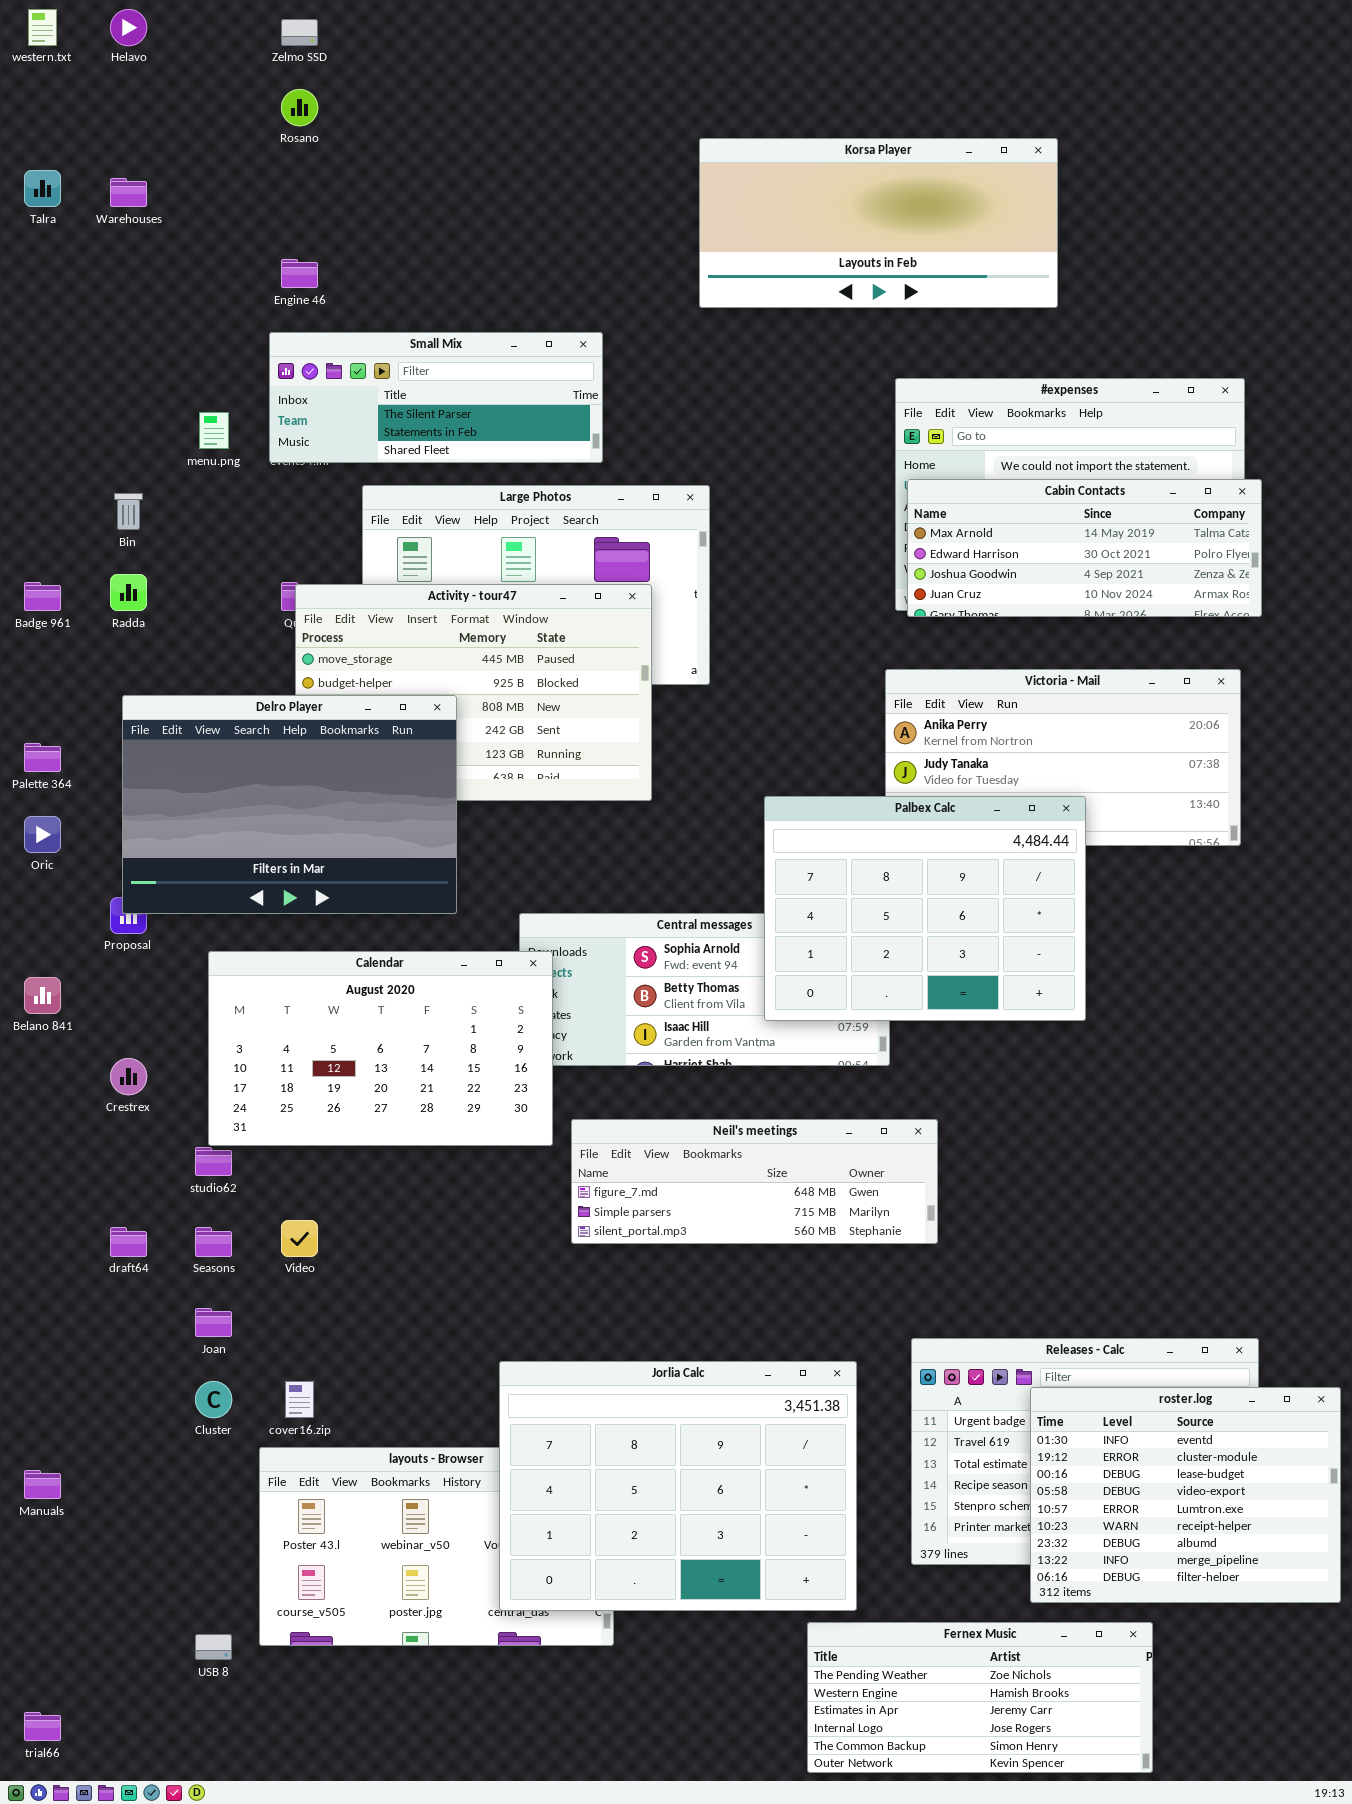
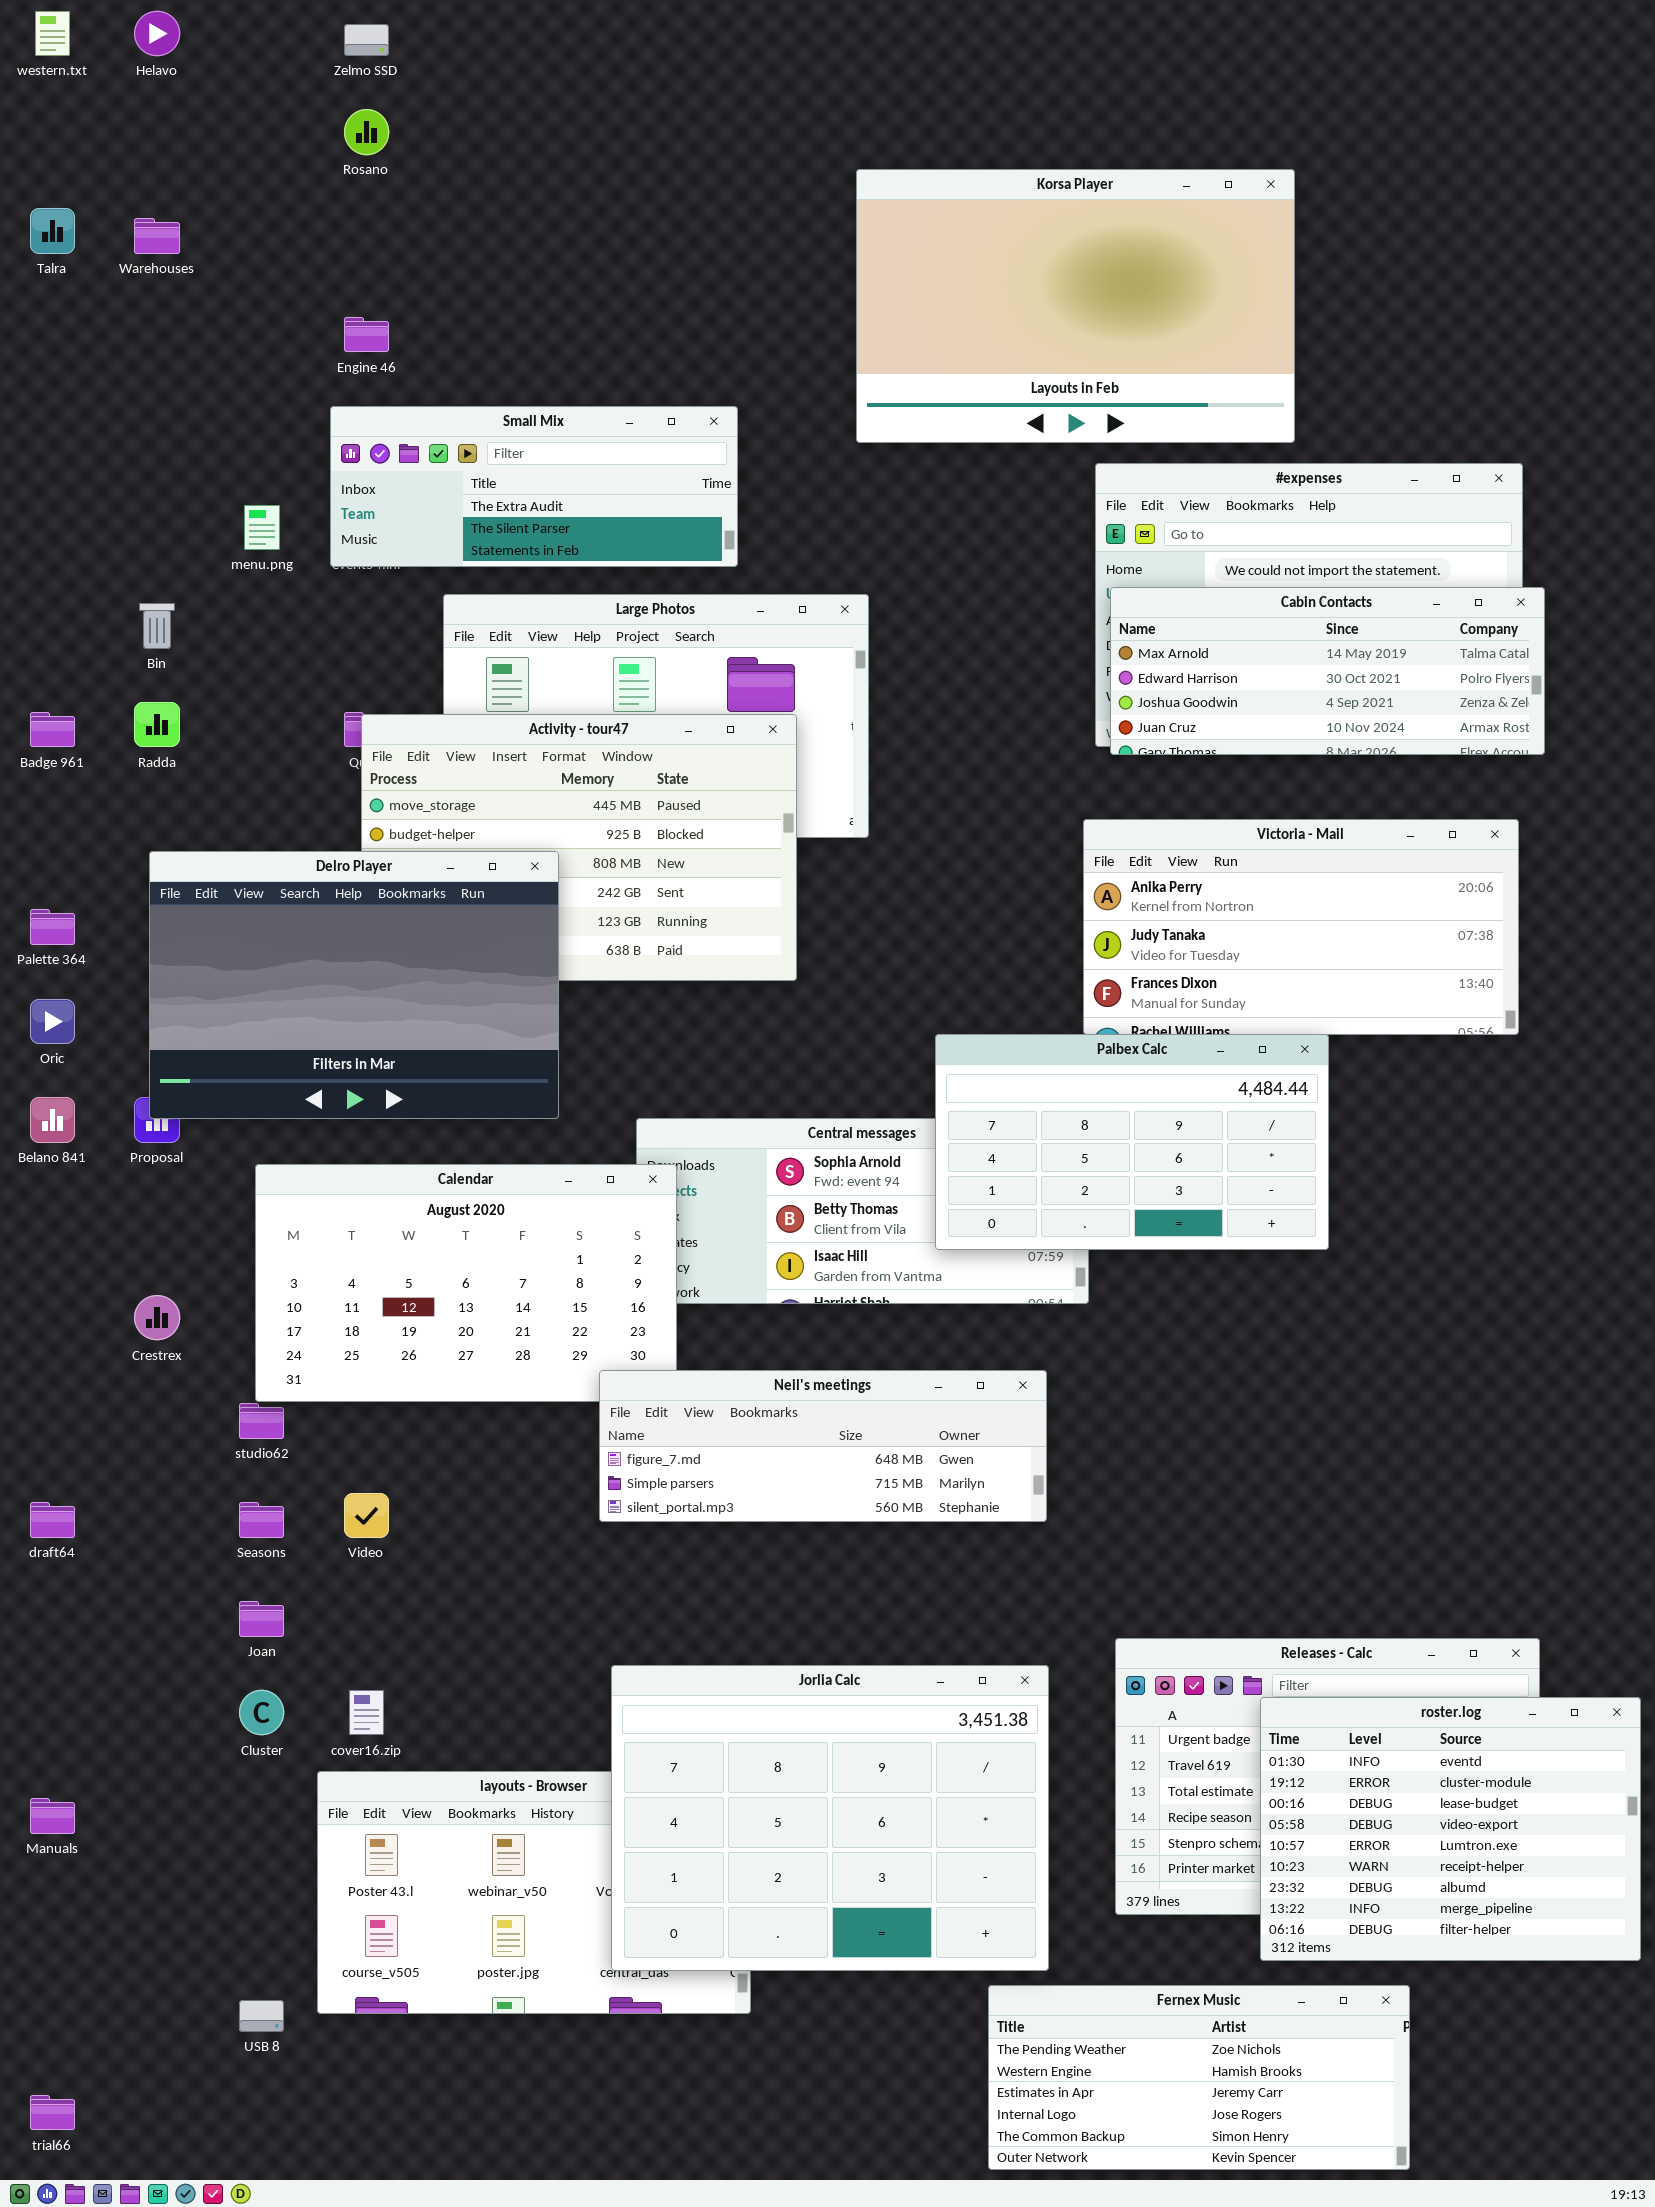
Korsa Player: [699,138,1058,308] -> [856,169,1295,443], resized
Small Mix: [269,332,603,463] -> [330,406,738,567], scrolled up 1 row
Palbex Calc: [764,796,1086,1021] -> [935,1034,1329,1250], resized
Belano 841: [24,977,61,1014] -> [30,1097,75,1143], moved
Neil's meetings: [571,1119,938,1244] -> [599,1370,1047,1522], moved
draft64: [110,1227,147,1257] -> [30,1502,75,1538], moved

